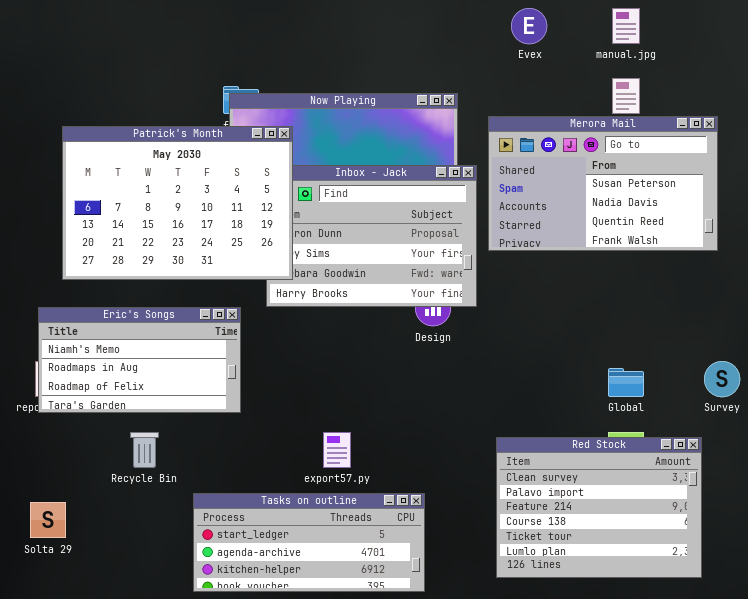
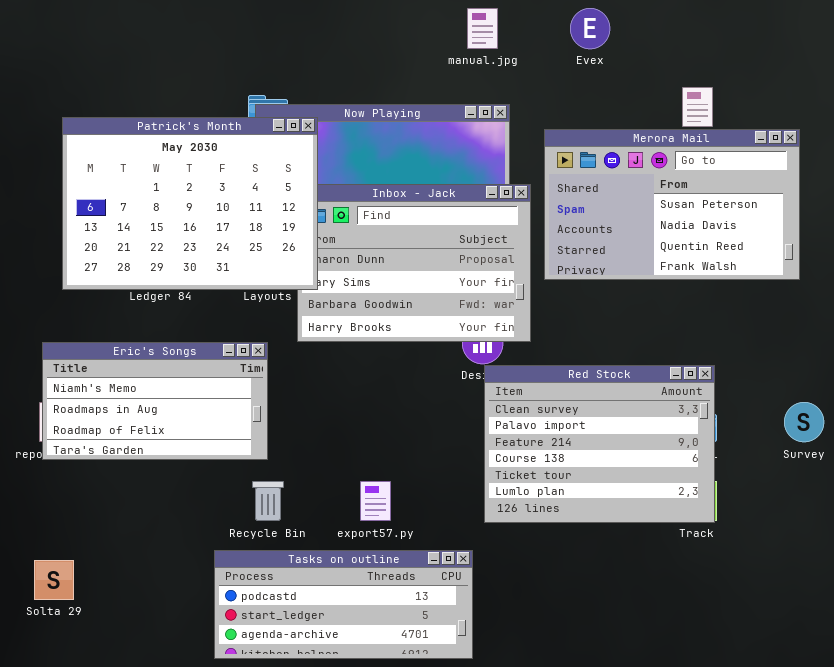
manual.jpg: [612,8,640,44] -> [467,8,498,49], moved
Patrick's Month: [62,126,293,280] -> [62,117,318,290], moved
Recycle Bin: [130,432,159,468] -> [252,481,284,521], moved
Red Stock: [496,437,702,578] -> [484,365,715,523], moved
Tasks on outline: [193,493,425,592] -> [214,550,473,659], scrolled up 1 row

